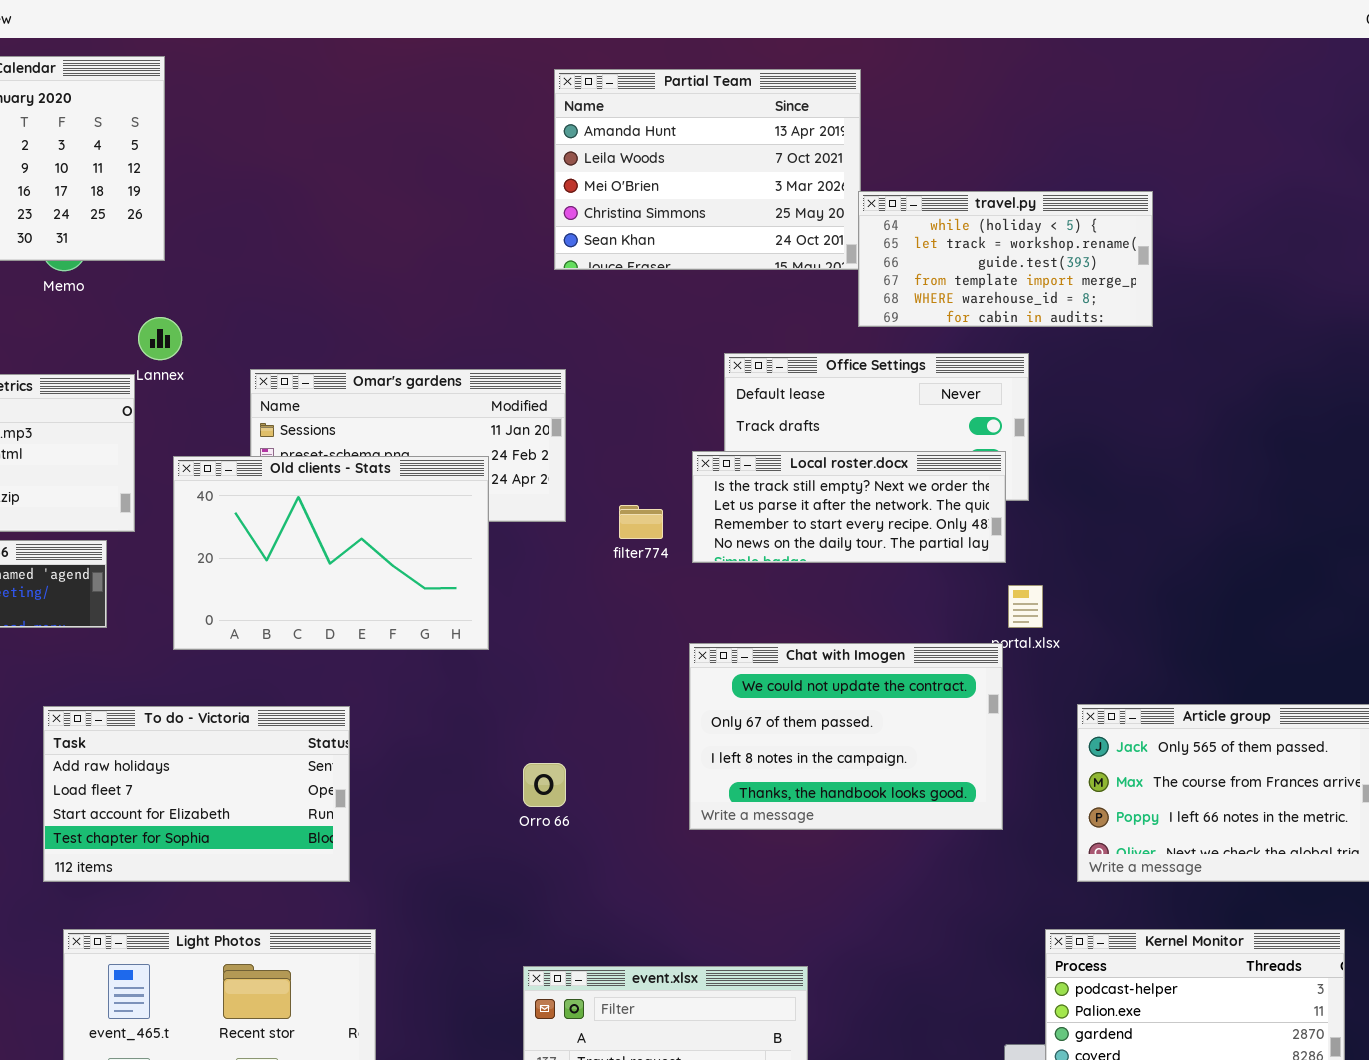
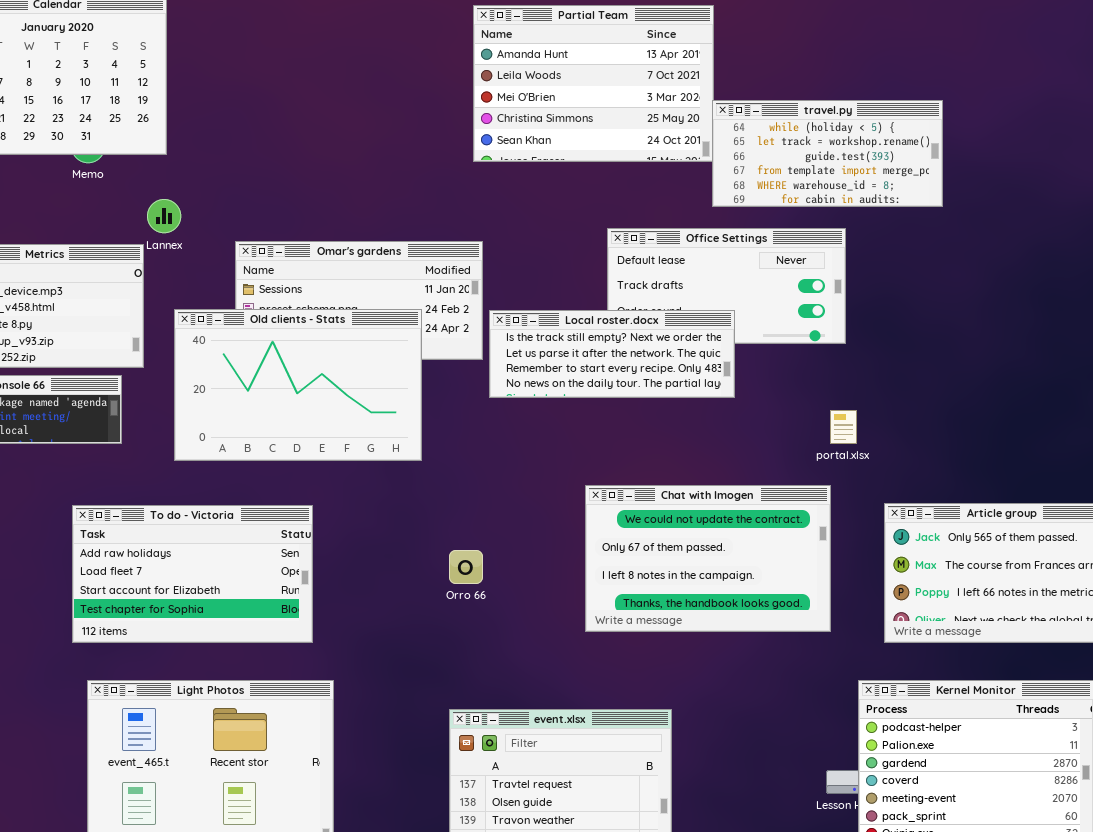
Local roster.docx: [692,451,1006,563] -> [489,310,735,398], moved
Chat with Imogen: [689,643,1003,830] -> [585,485,831,632], moved

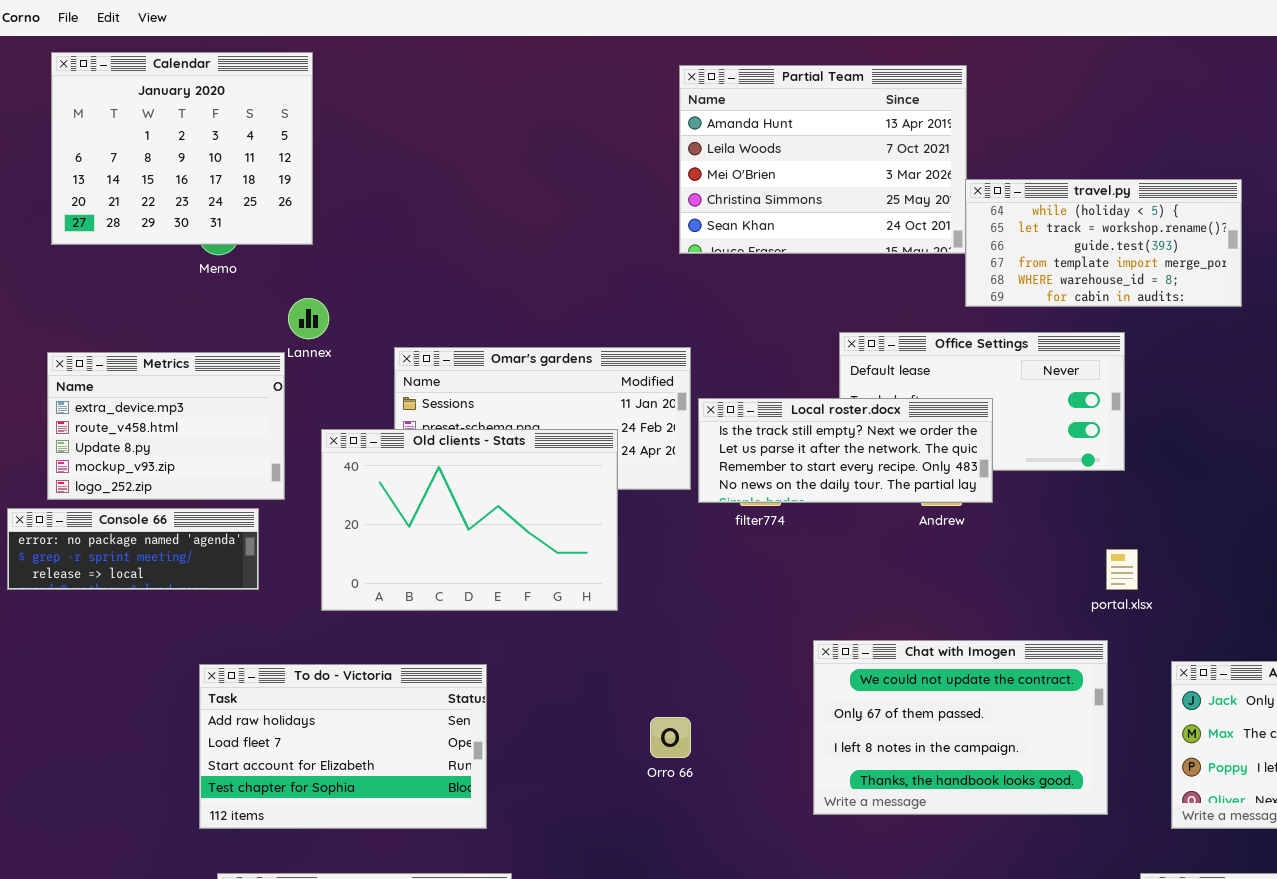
Local roster.docx: [489,310,735,398] -> [698,398,993,503], moved

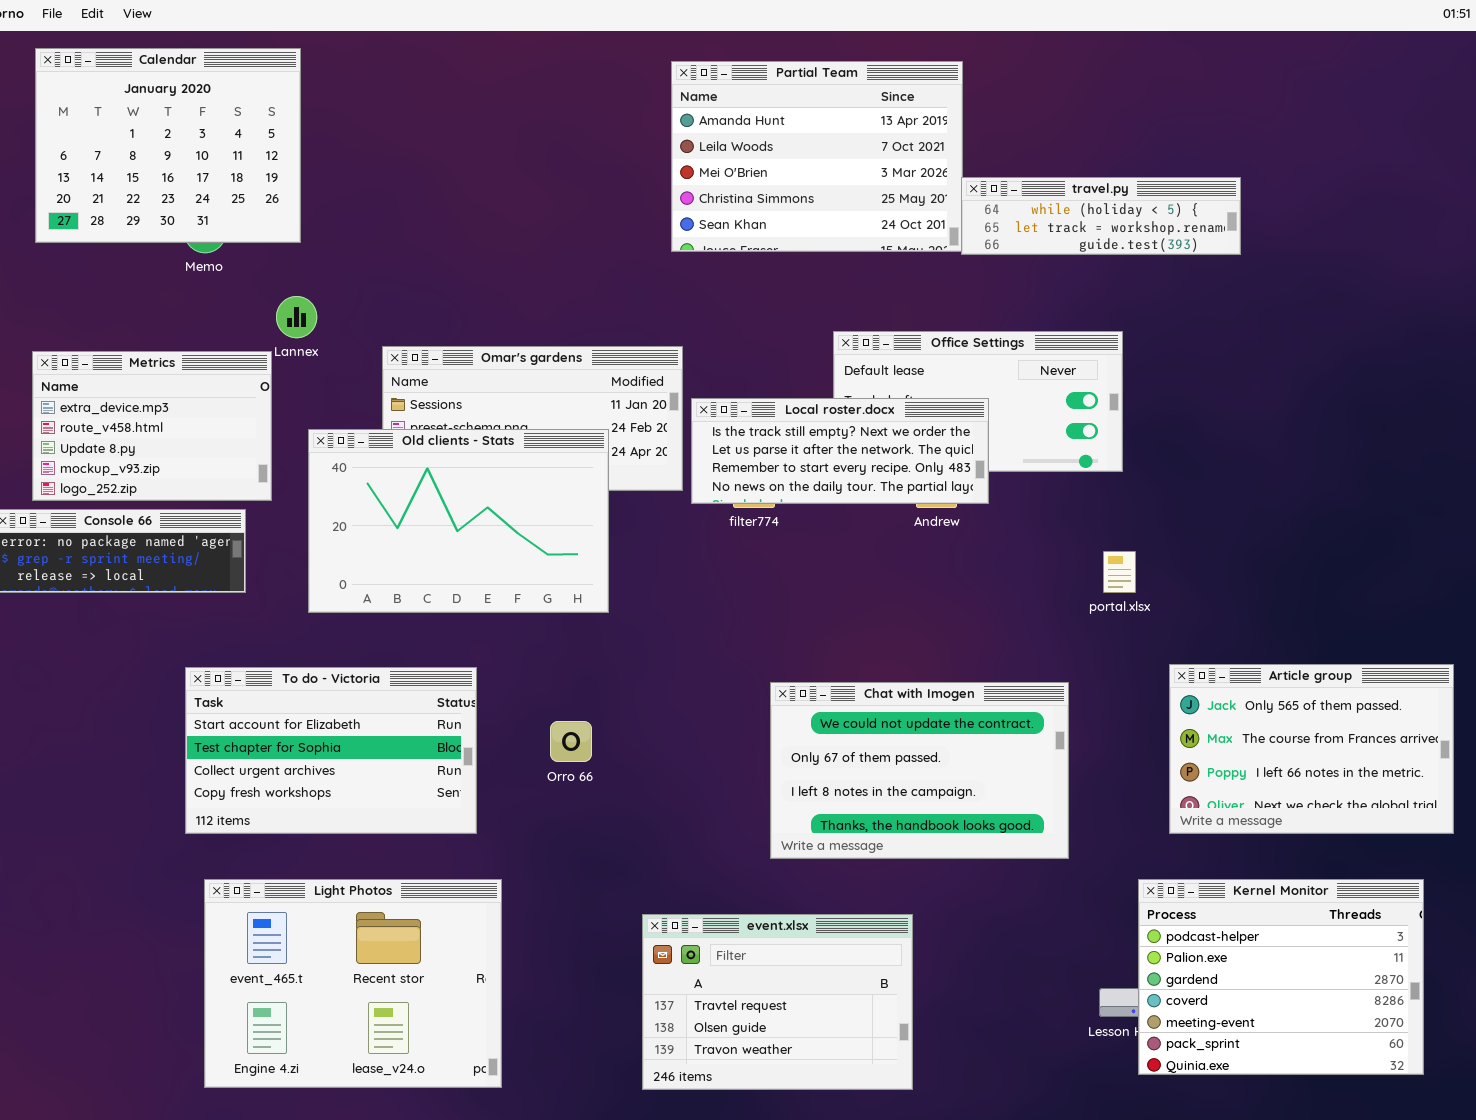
travel.py: [965,179,1242,307] -> [961,177,1241,255], resized
Chat with Imogen: [813,640,1108,815] -> [770,682,1069,859], moved
To do - Victoria: [199,664,487,829] -> [185,667,477,834], scrolled down 2 rows
Orro 66: [650,717,691,758] -> [550,721,592,762], moved

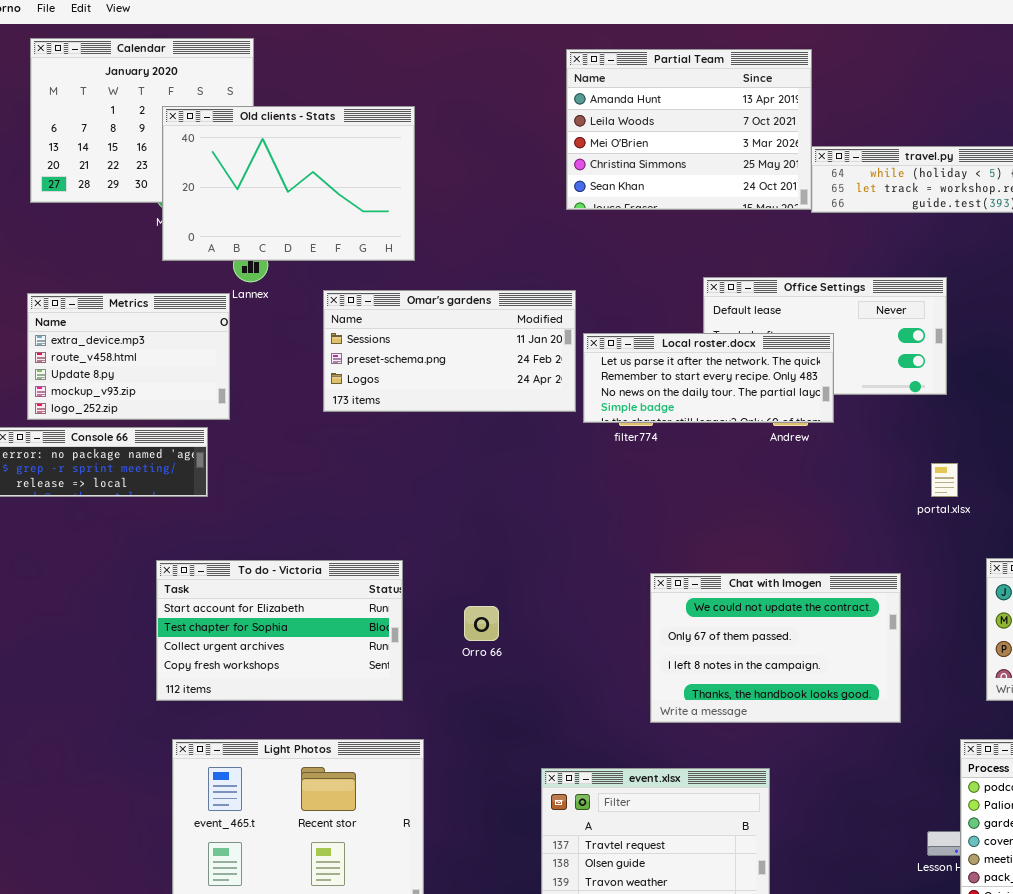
Local roster.docx: [691,398,989,504] -> [583,333,834,423], scrolled down 1 row
Old clients - Stats: [308,429,609,613] -> [162,106,415,261], moved

